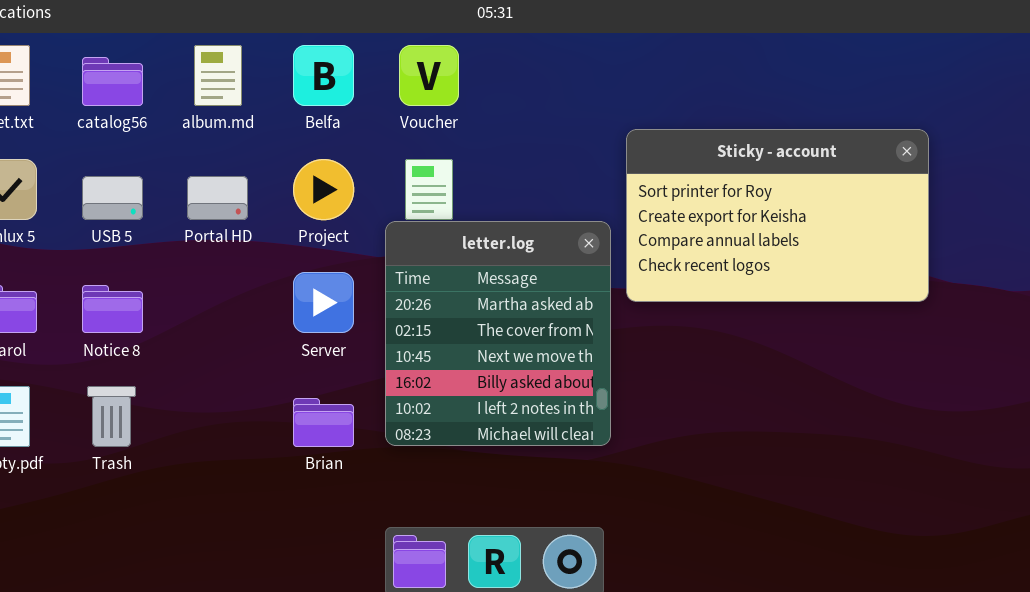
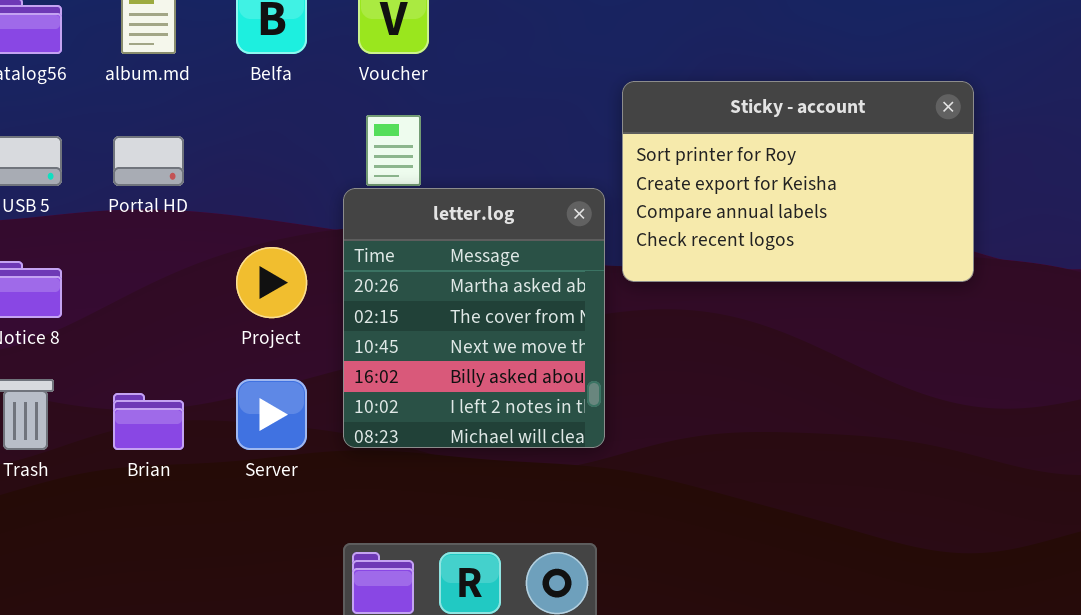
Project: [293,159,354,220] -> [236,247,307,318], moved
Server: [293,272,354,333] -> [236,379,307,450], moved
Brian: [293,398,354,447] -> [113,393,184,450], moved

